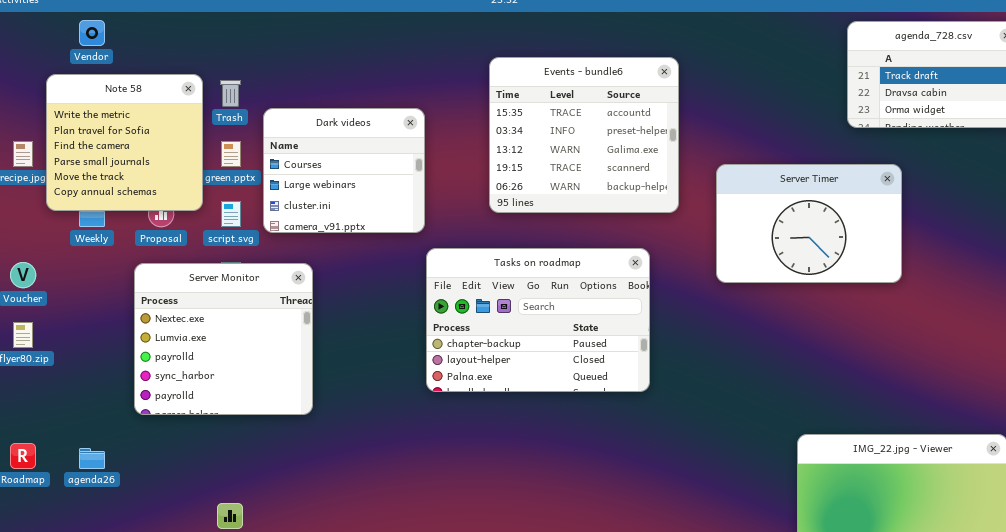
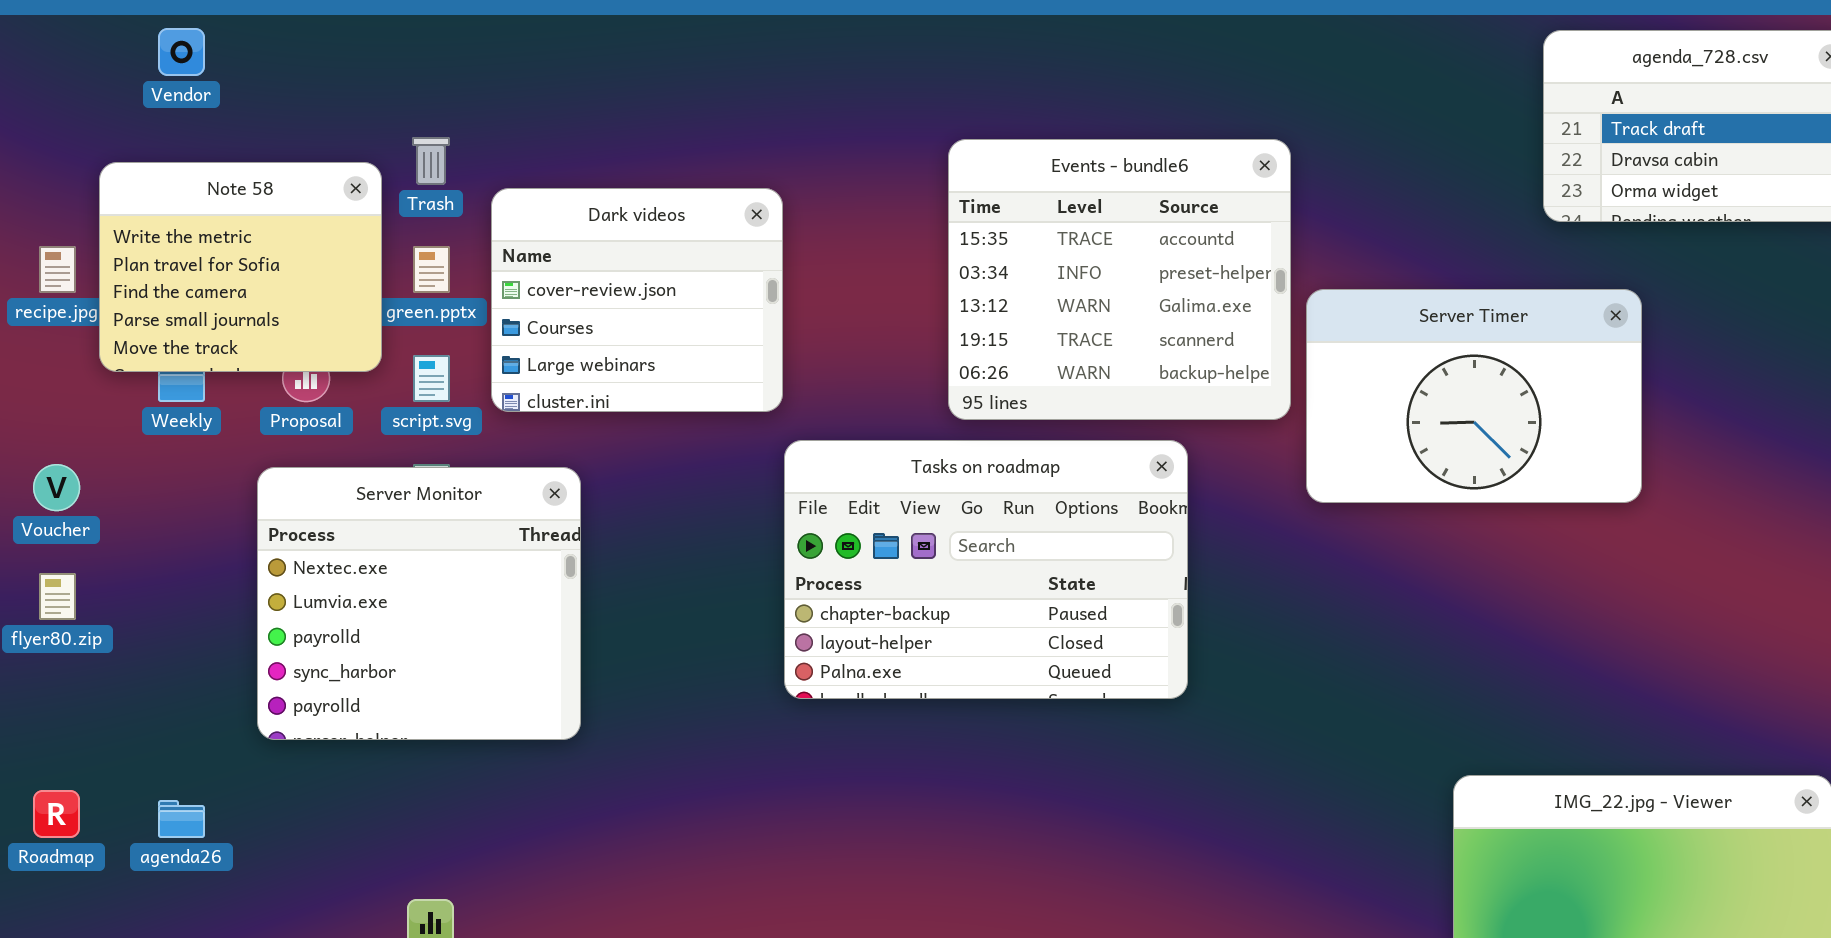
Events - bundle6: [489,57,679,213] -> [948,139,1291,420], moved
Note 58: [46,74,203,211] -> [99,162,382,372], resized
Dark videos: [263,108,425,233] -> [491,188,783,412], scrolled up 1 row

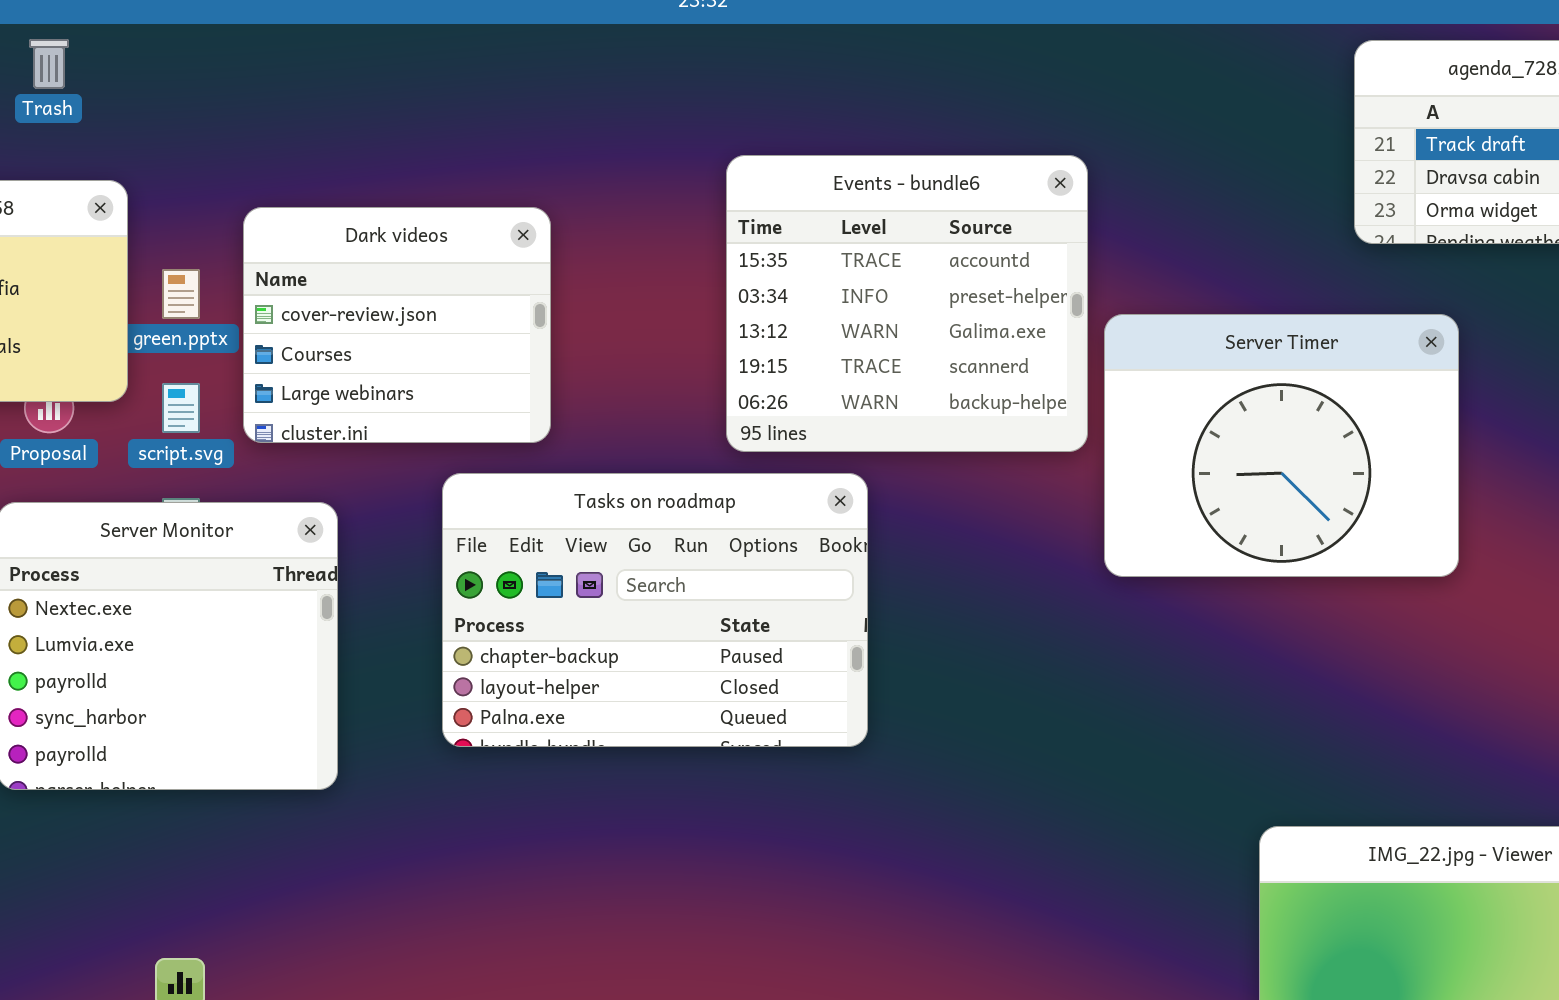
Trash: [412,137,450,185] -> [29,39,69,89], moved
Server Timer: [1306,289,1642,503] -> [1104,314,1459,577], resized
Tasks on roadmap: [784,440,1188,699] -> [442,473,868,747], moved

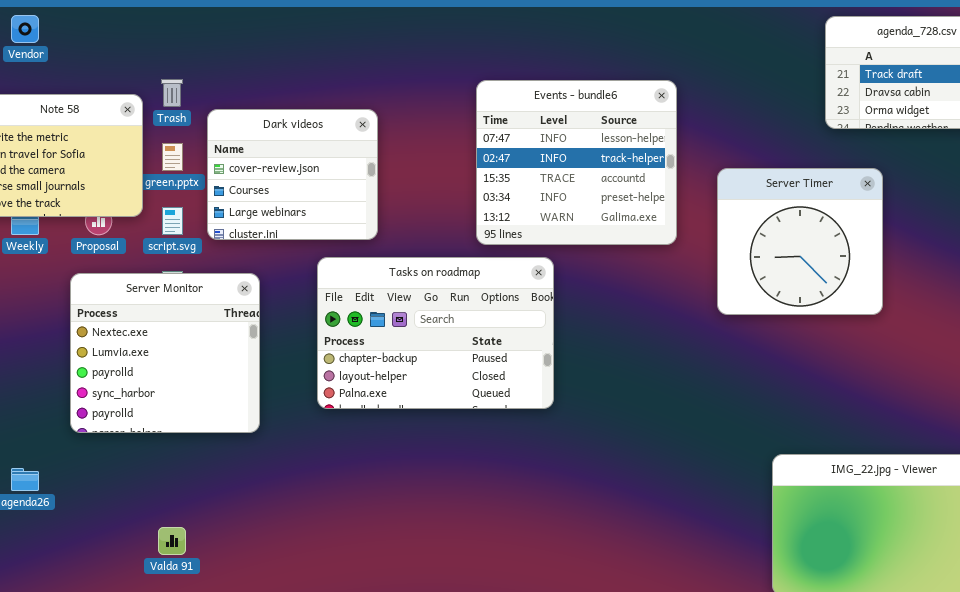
Trash: [29,39,69,89] -> [161,79,183,107], moved
Events - bundle6: [726,155,1088,452] -> [476,80,677,245], scrolled up 2 rows
Server Timer: [1104,314,1459,577] -> [717,168,883,315], resized

